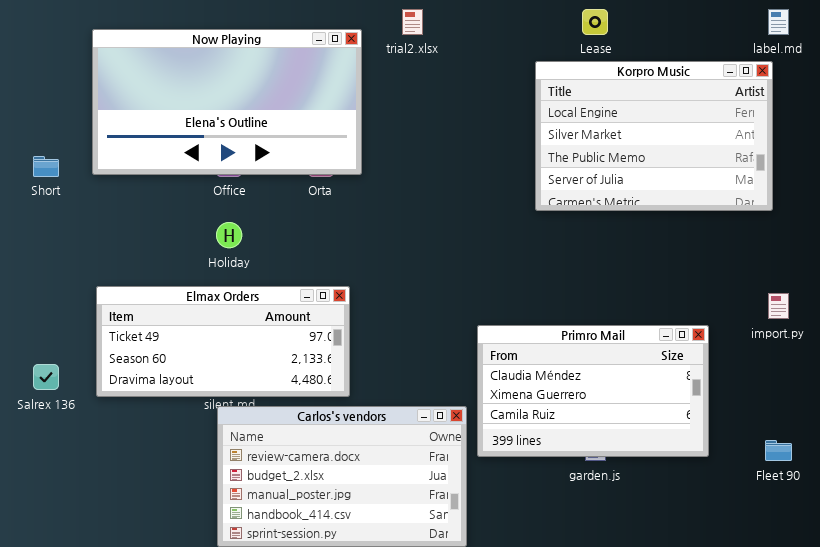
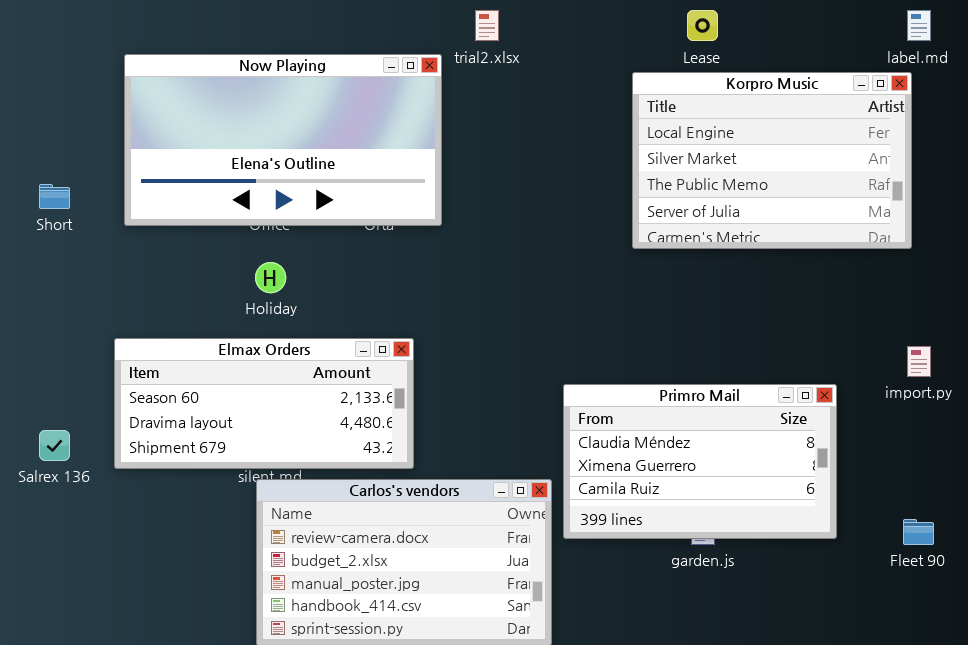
Now Playing: [92,29,362,175] -> [124,54,442,226], moved
Elmax Orders: [96,286,350,397] -> [114,338,414,469], scrolled down 1 row

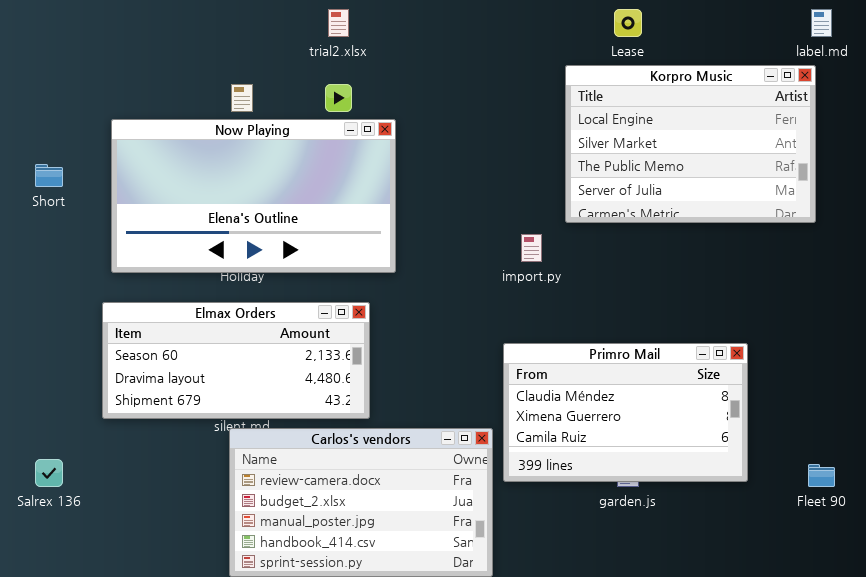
trial2.xlsx: [475,10,499,41] -> [328,9,349,37], moved
Now Playing: [124,54,442,226] -> [111,119,396,273], moved
import.py: [907,346,931,377] -> [521,234,542,262], moved
Salrex 136: [39,430,70,461] -> [35,459,63,487], moved

